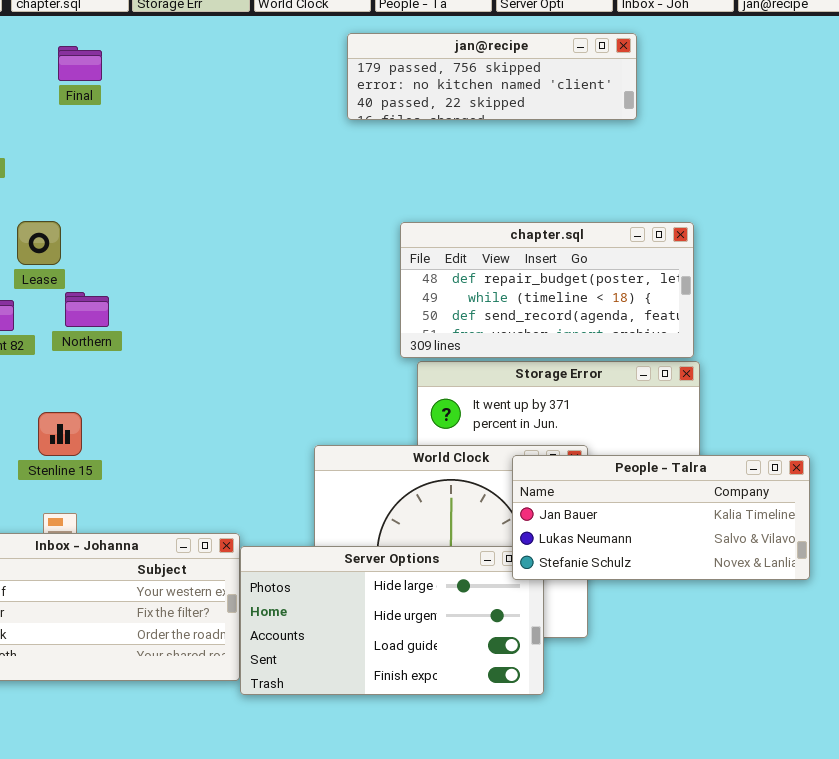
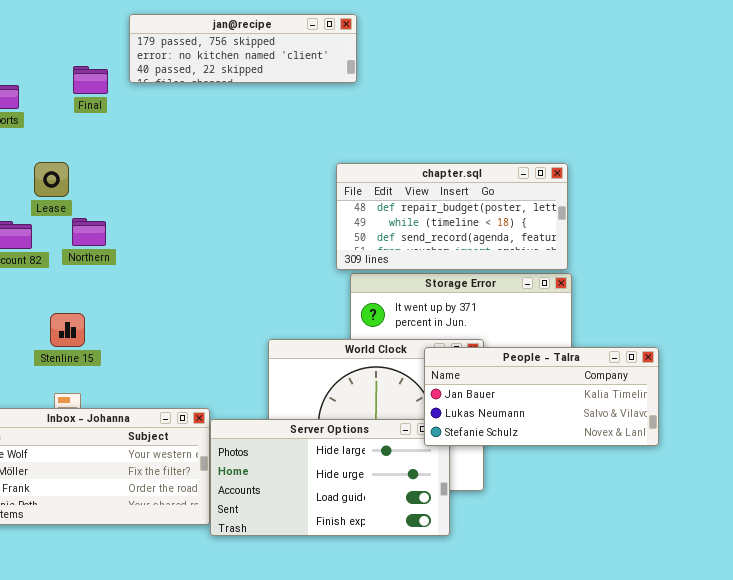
jan@recipe: [347,33,637,120] -> [129,14,357,83], moved
Final: [58,46,102,81] -> [73,66,108,94], moved

